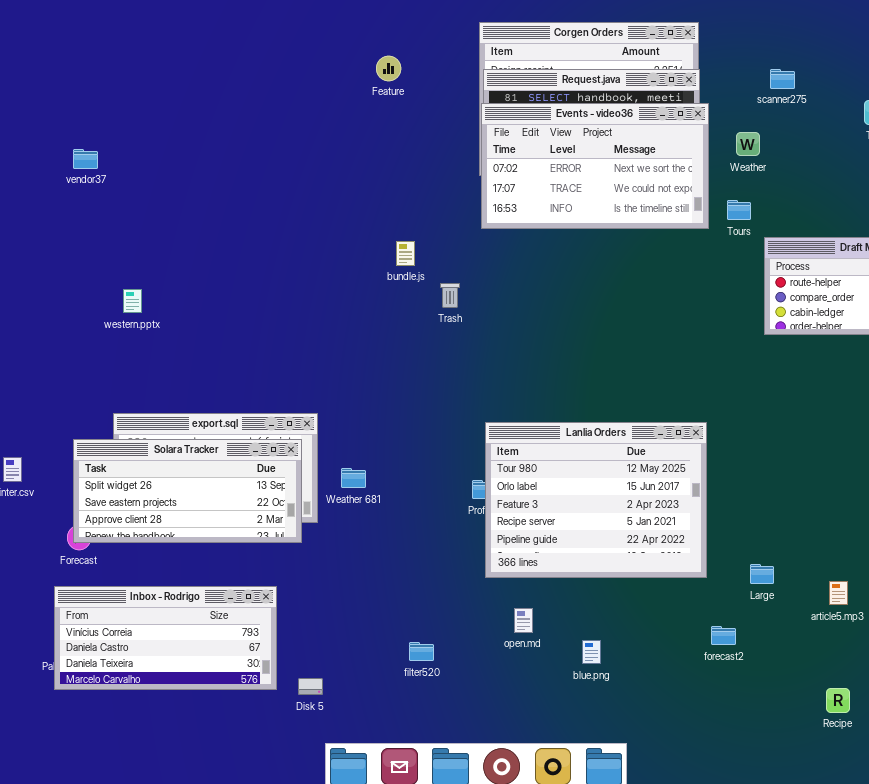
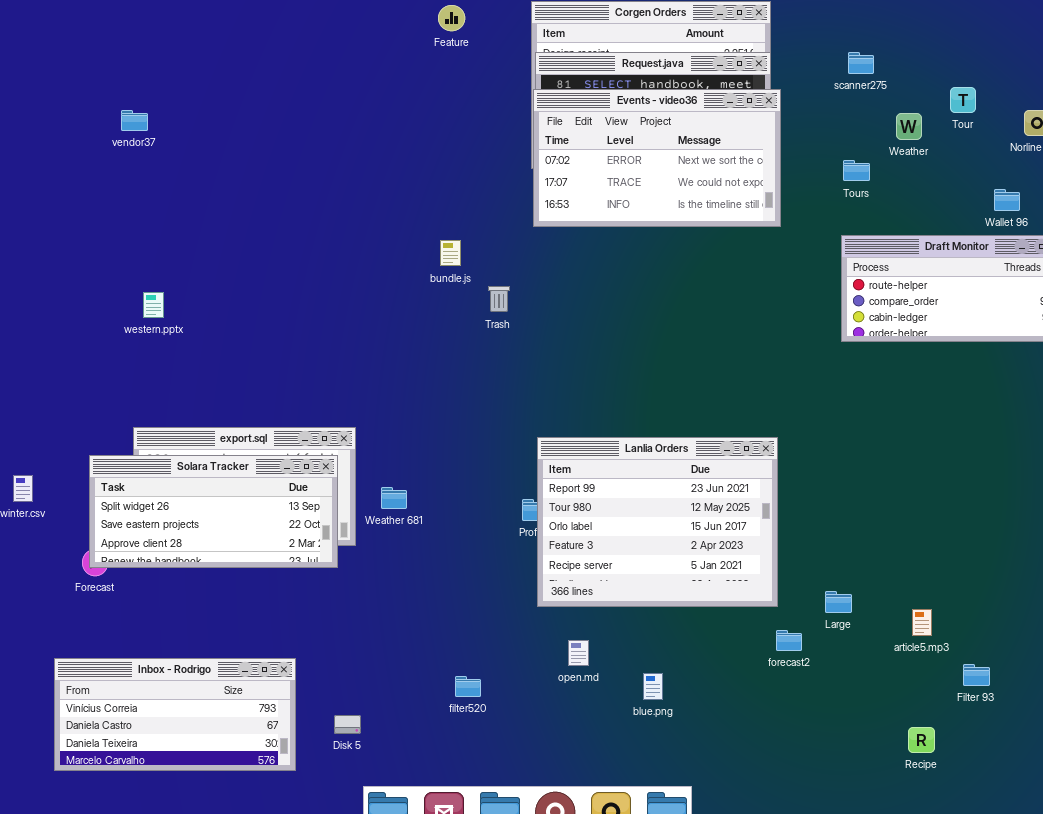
Feature: [376,56,401,81] -> [438,5,465,31], moved
Weather: [736,132,760,156] -> [896,113,922,140], moved
vendor37: [73,149,98,169] -> [121,110,148,131], moved
Tours: [727,200,751,220] -> [843,160,870,181], moved
Lanlia Orders: [485,422,707,578] -> [537,437,778,607], scrolled up 1 row
Inbox - Rodrigo: [54,586,277,690] -> [54,658,296,771], moved
forecast2: [711,626,736,645] -> [776,630,802,651], moved

